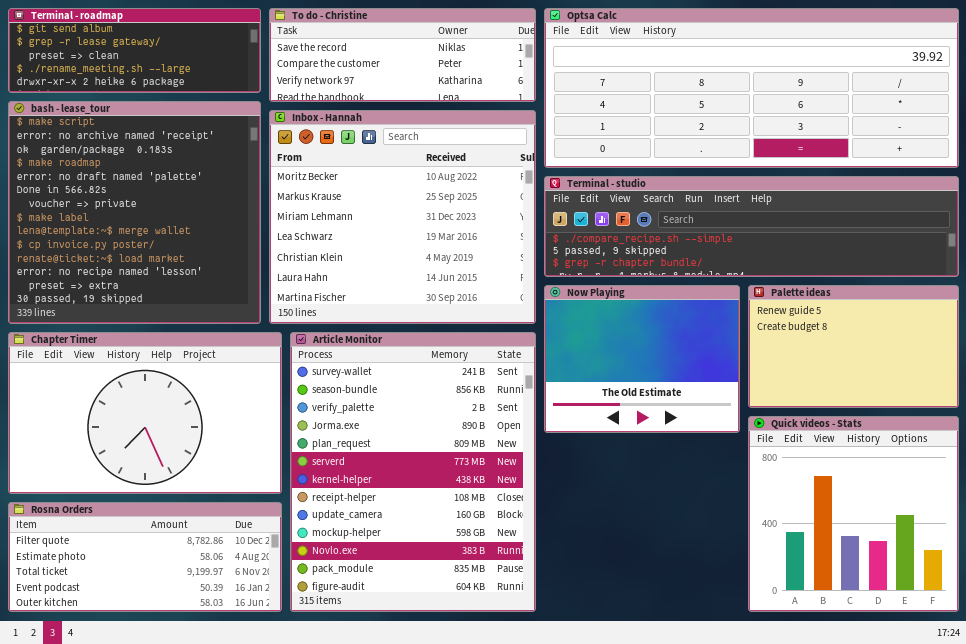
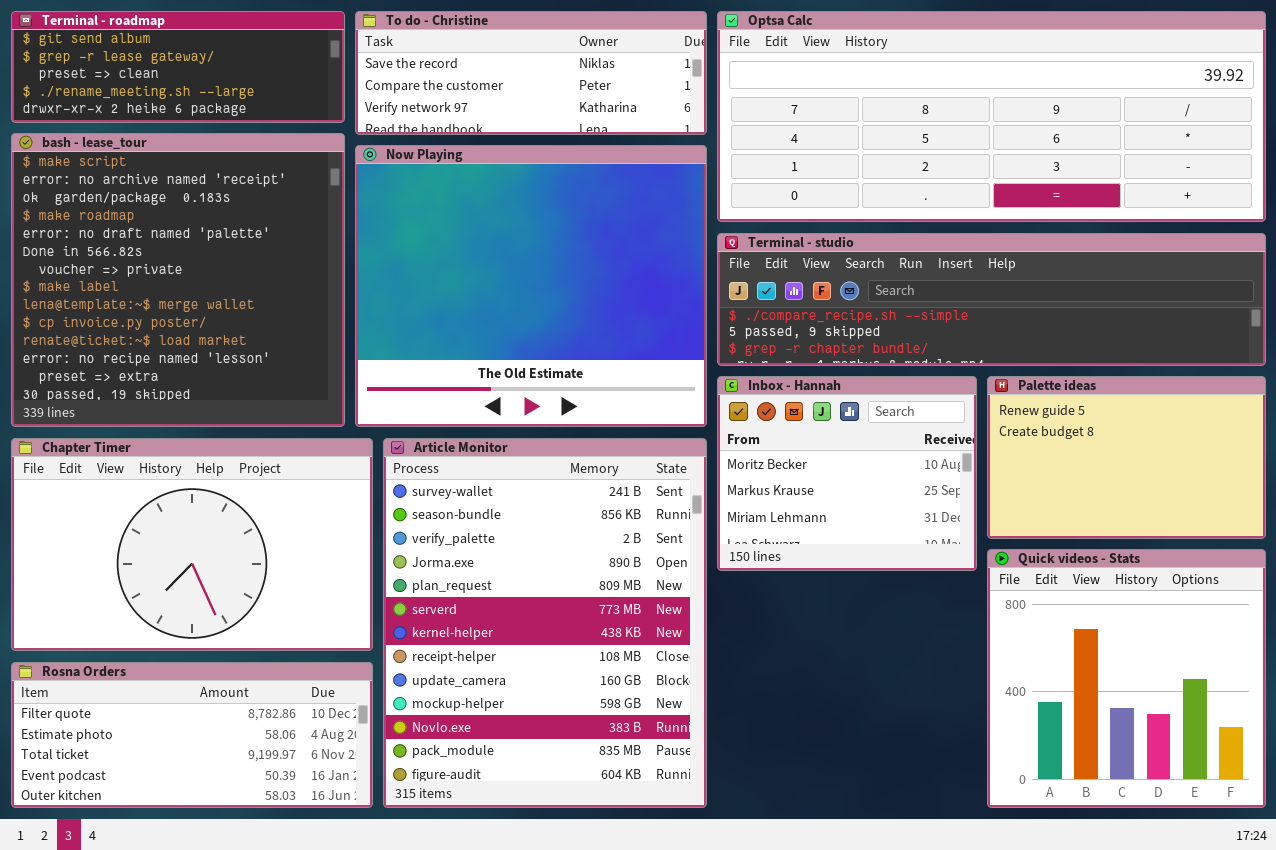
Inbox - Hannah: [269,110,536,324] -> [717,376,977,571], moved, resized
Now Playing: [544,285,740,433] -> [355,145,707,427], moved, resized

